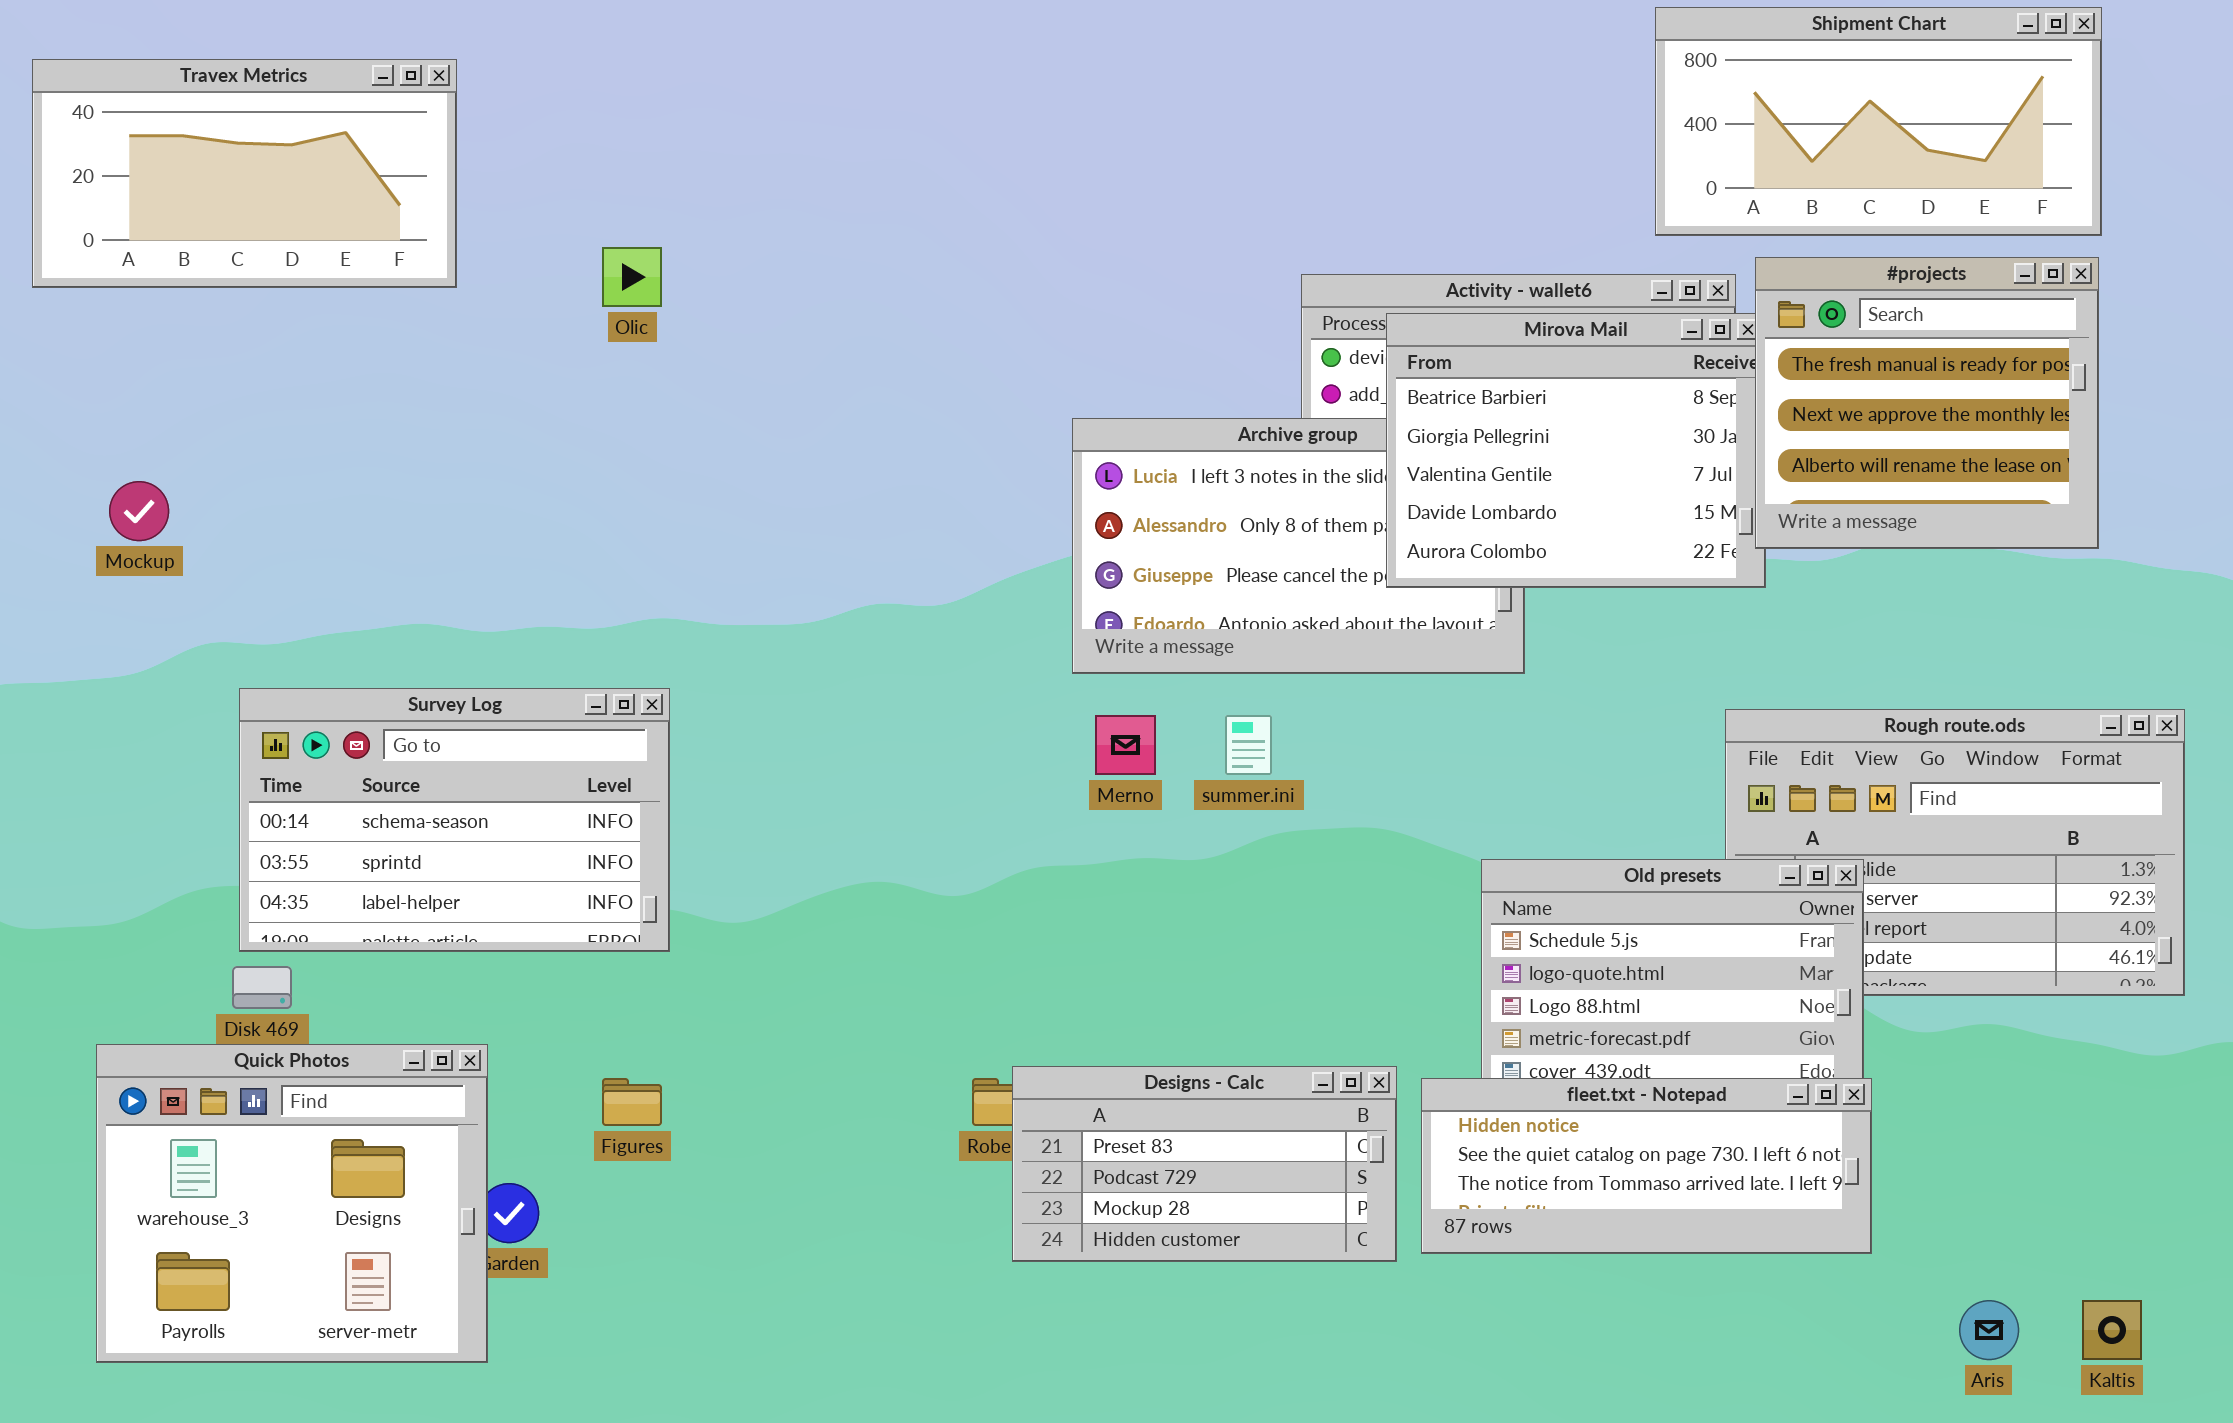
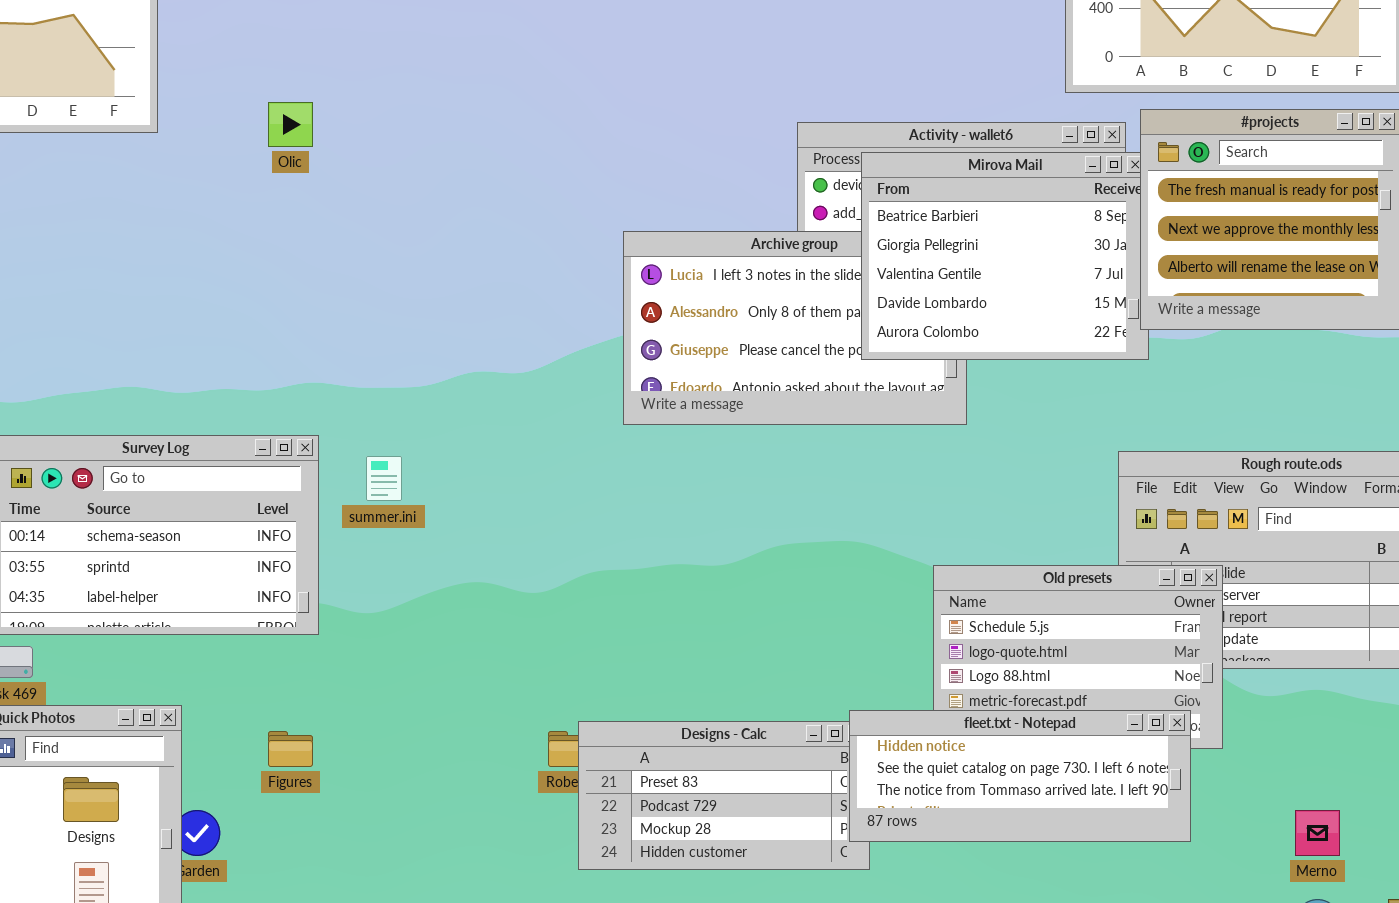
Merno: [1095,715,1156,775] -> [1295,810,1340,856], moved
summer.ini: [1225,715,1272,775] -> [366,456,402,501], moved
fleet.txt - Notepad: [1421,1078,1872,1254] -> [849,710,1191,842], moved

